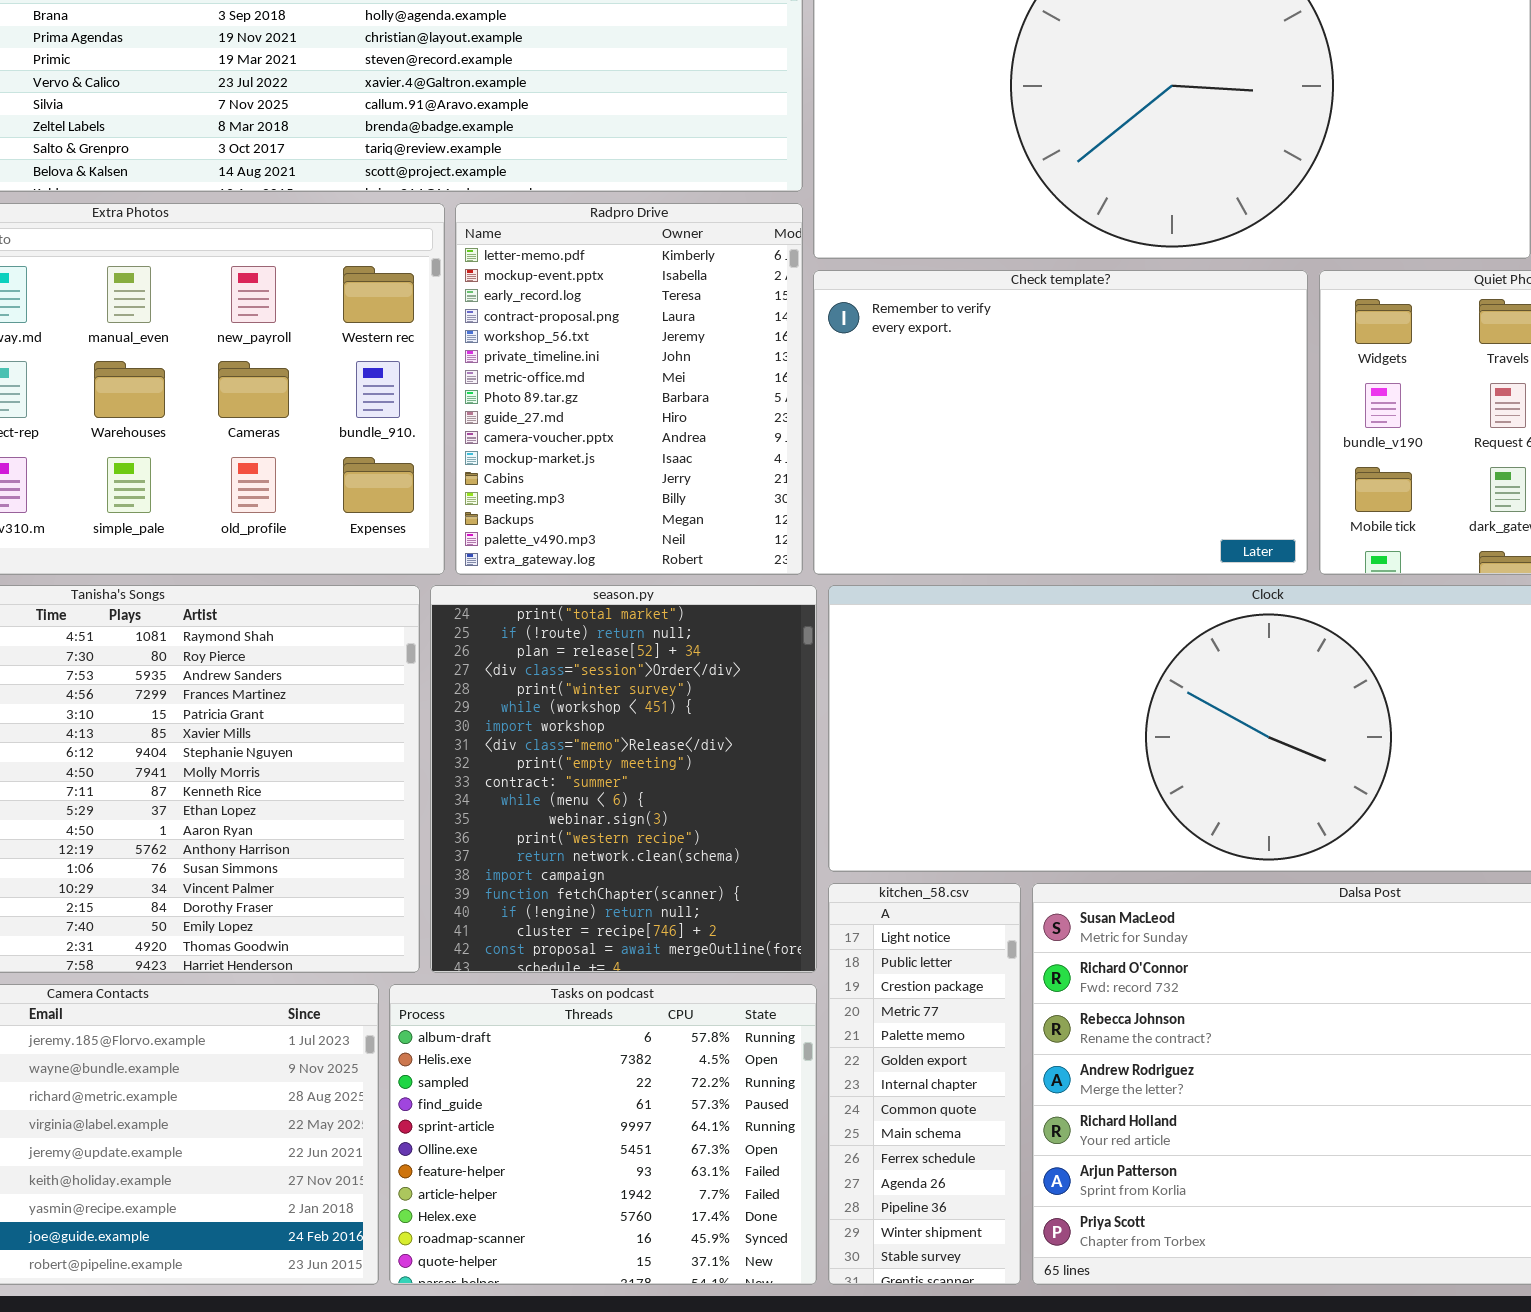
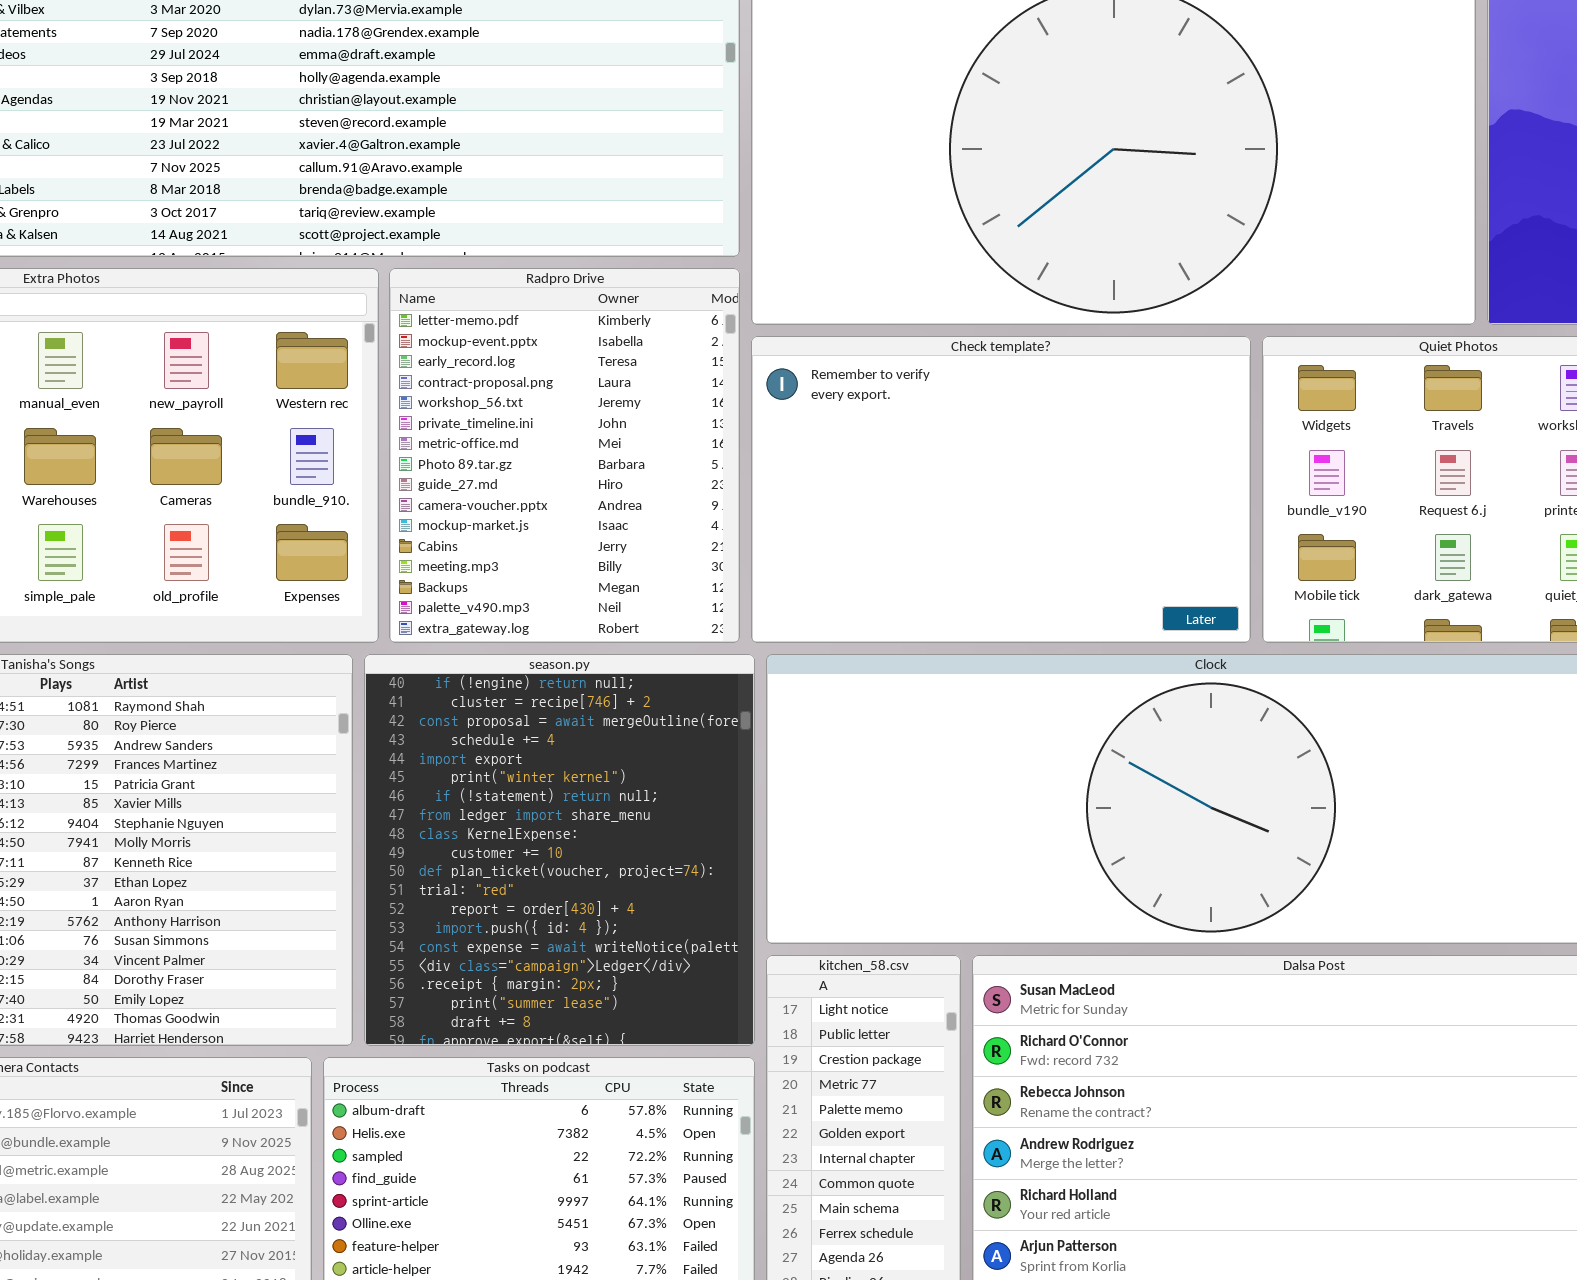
season.py: [430,585,817,973] -> [364,654,755,1046], scrolled down 16 rows

